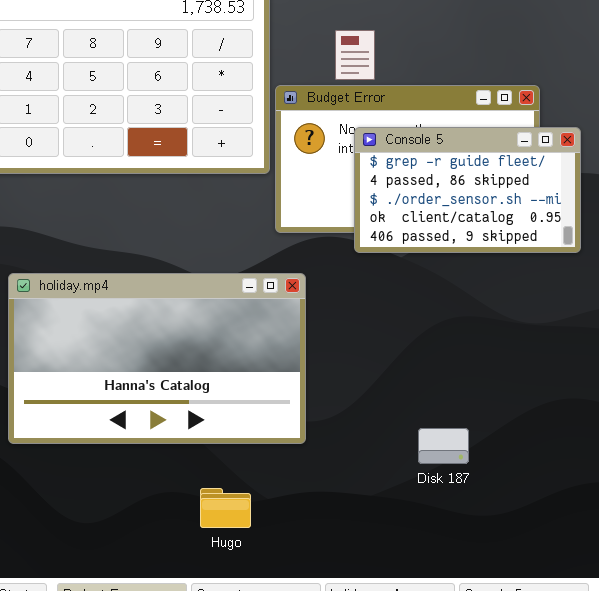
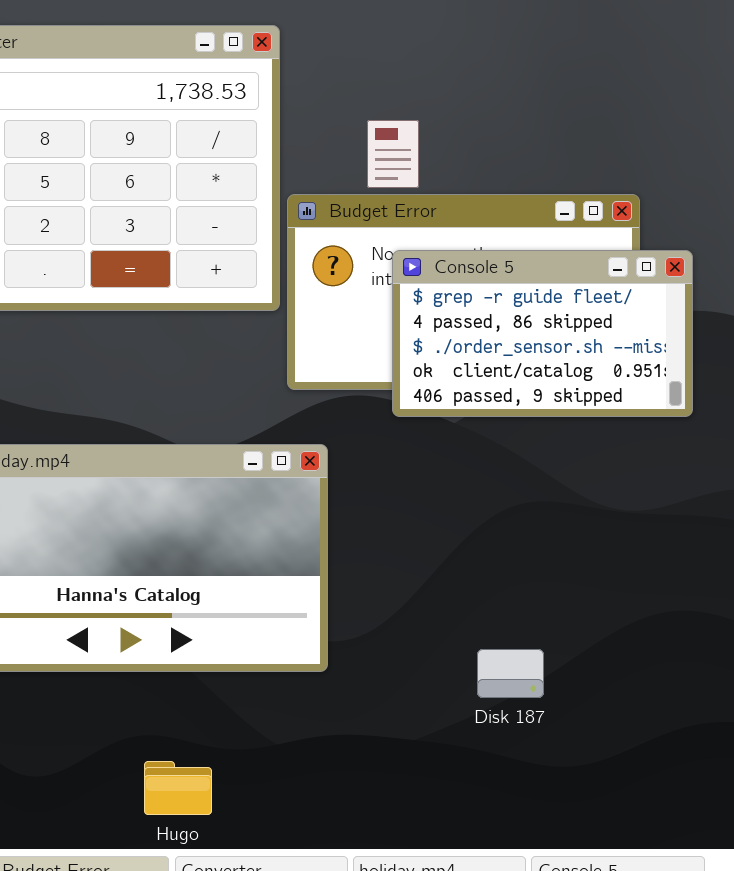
Hugo: [200,488,251,528] -> [144,761,212,815], moved

